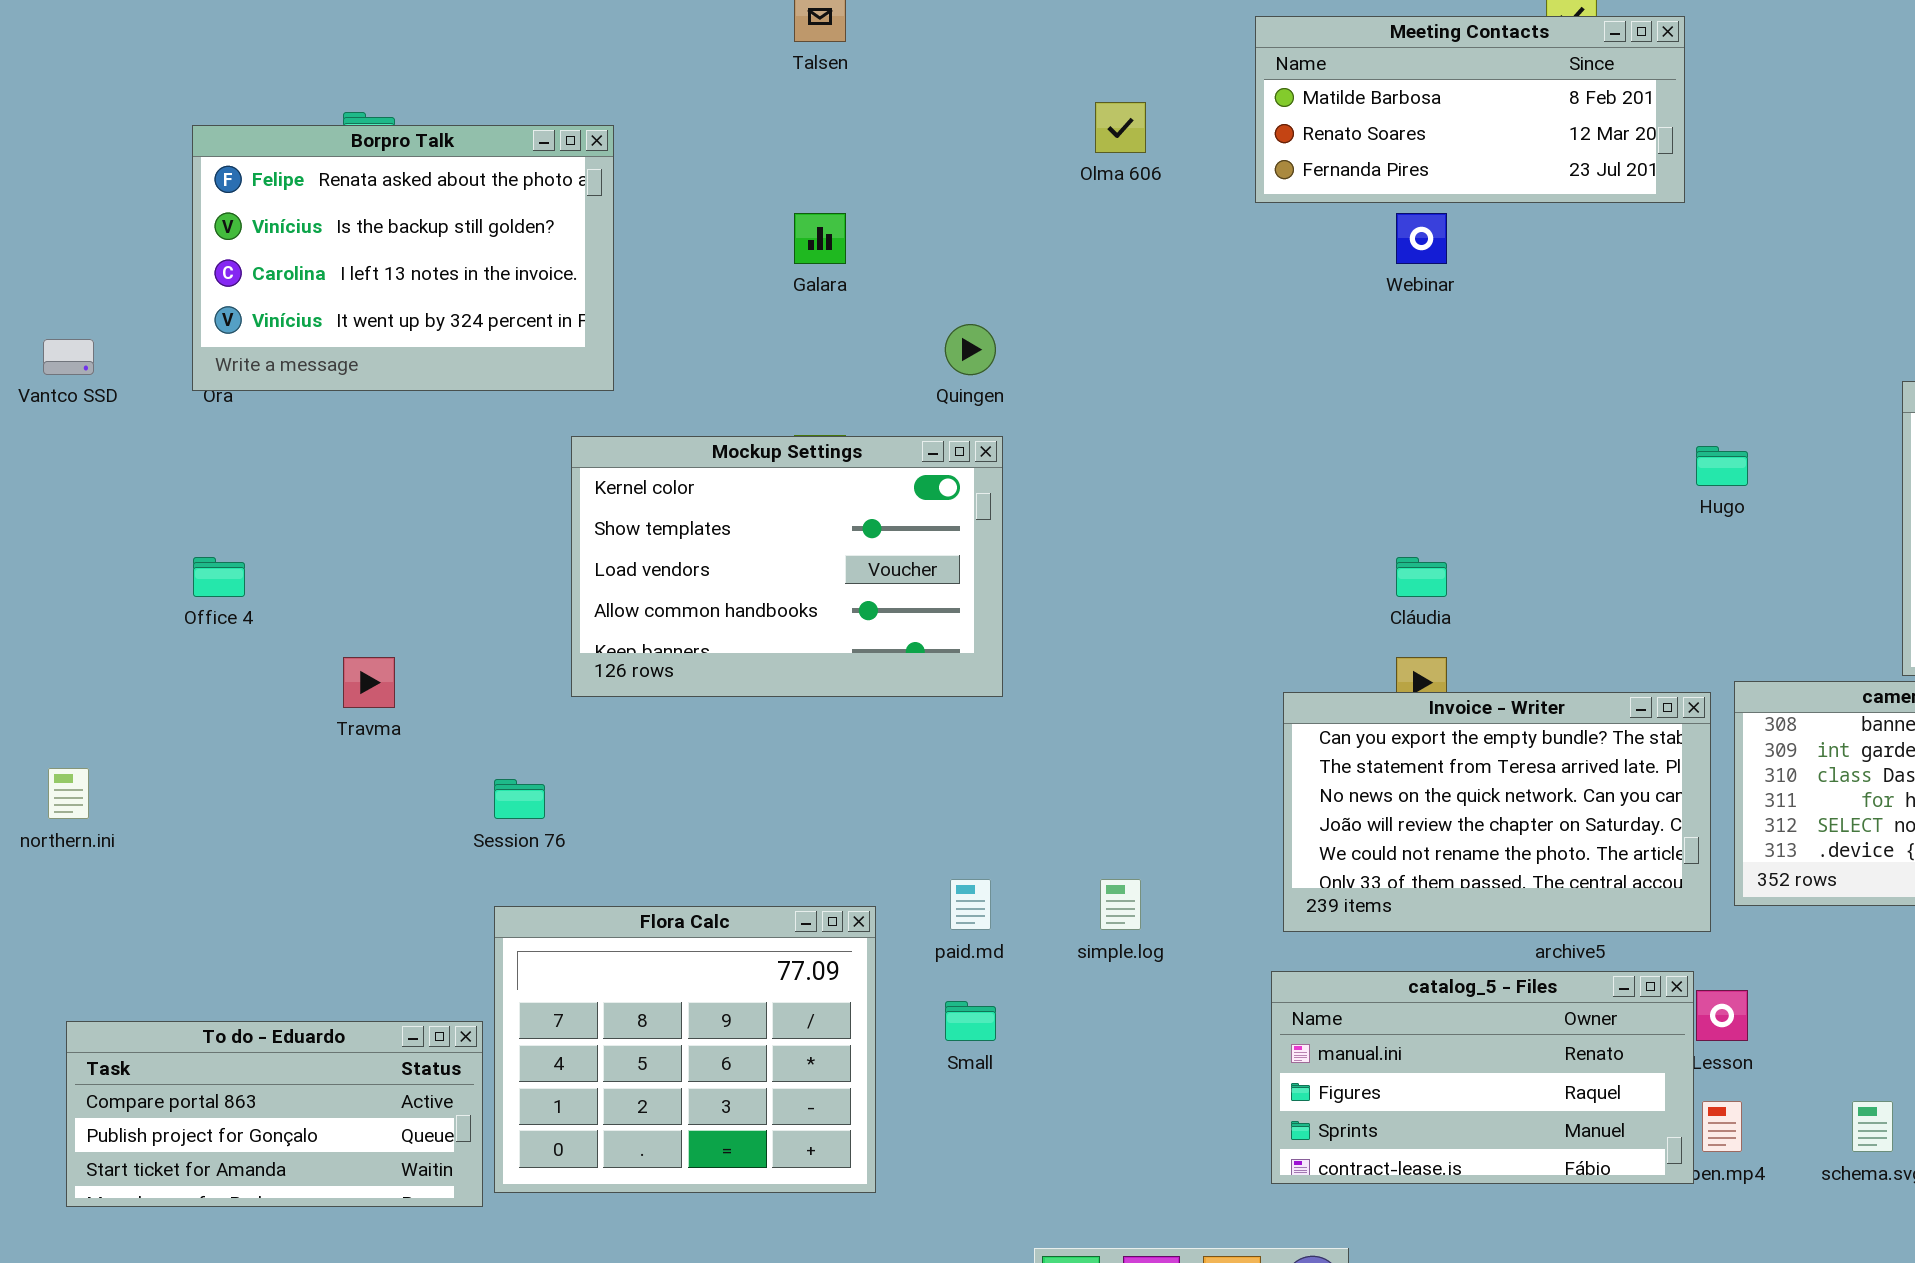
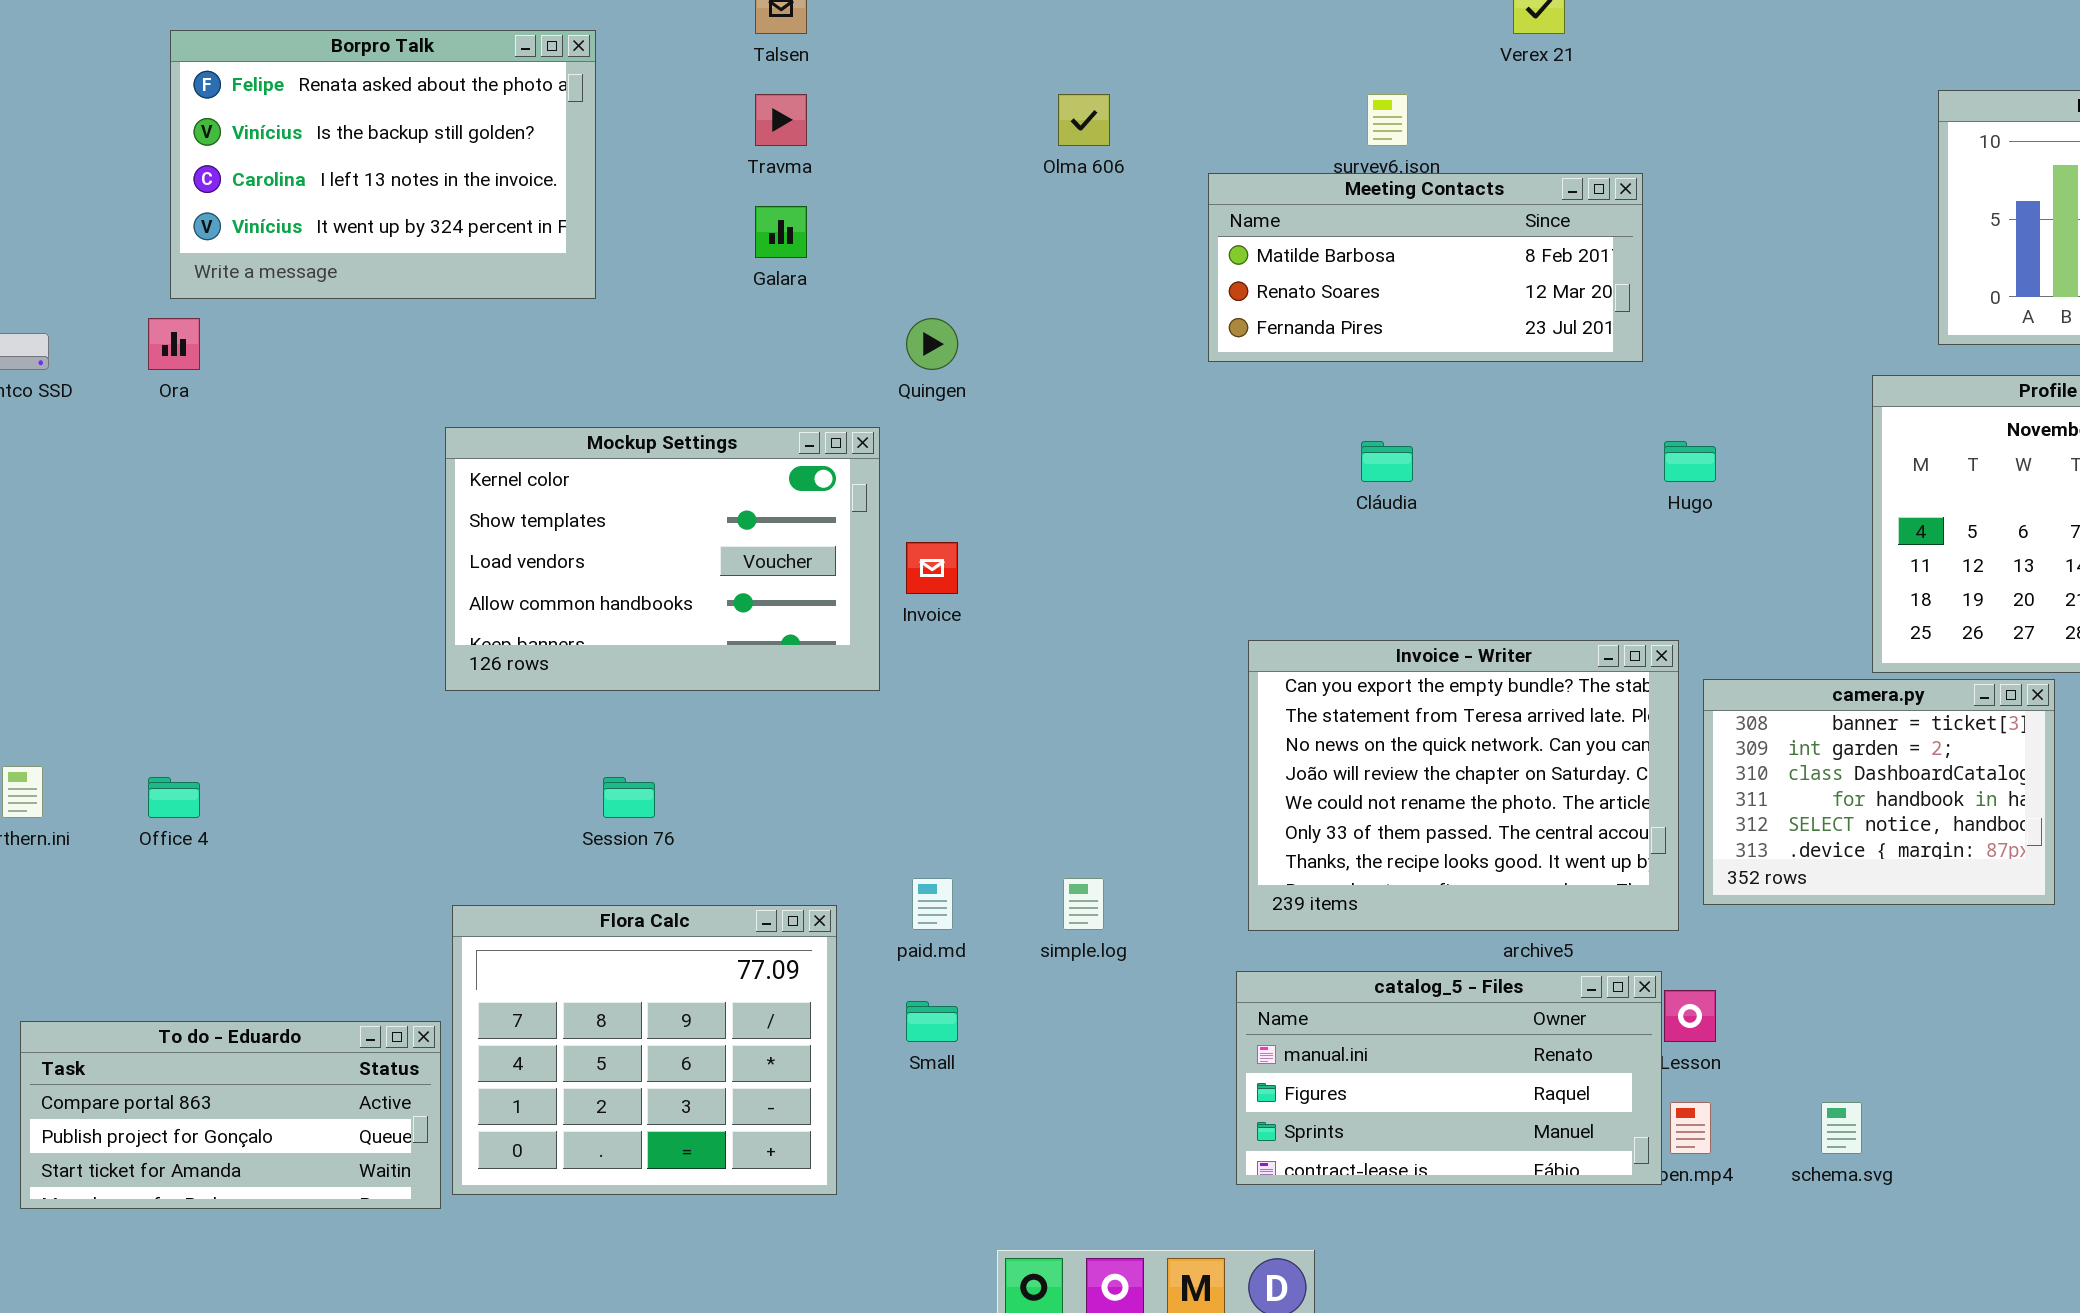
Meeting Contacts: [1255,16,1685,203] -> [1208,173,1643,362], moved
Borpro Talk: [192,125,614,391] -> [170,30,596,299], moved
Mockup Settings: [571,436,1003,697] -> [445,427,880,691], moved
Office 4: [193,557,245,597] -> [148,777,200,818], moved
Cláudia: [1396,557,1447,597] -> [1361,441,1413,482], moved
Travma: [343,657,395,708] -> [755,94,807,146], moved
Invoice - Writer: [1283,692,1711,932] -> [1248,640,1679,931], resized
Session 76: [494,779,545,819] -> [603,777,655,818], moved

